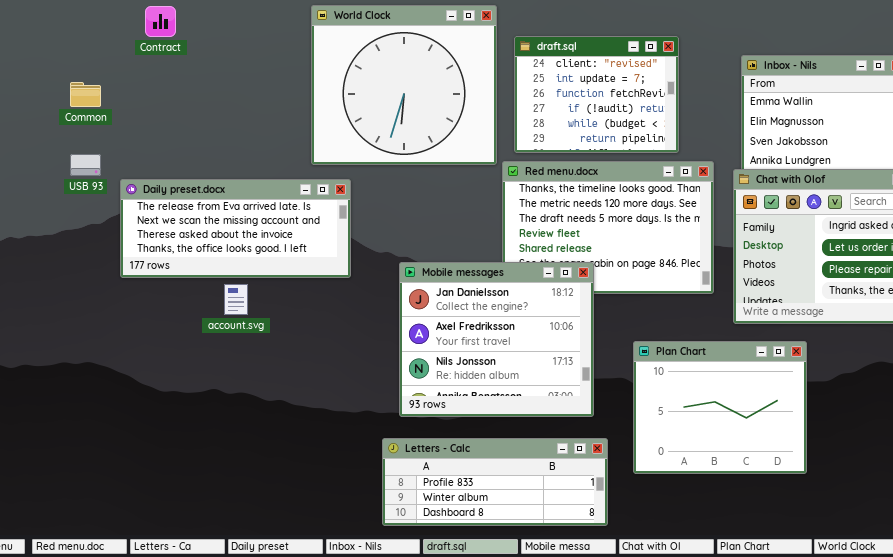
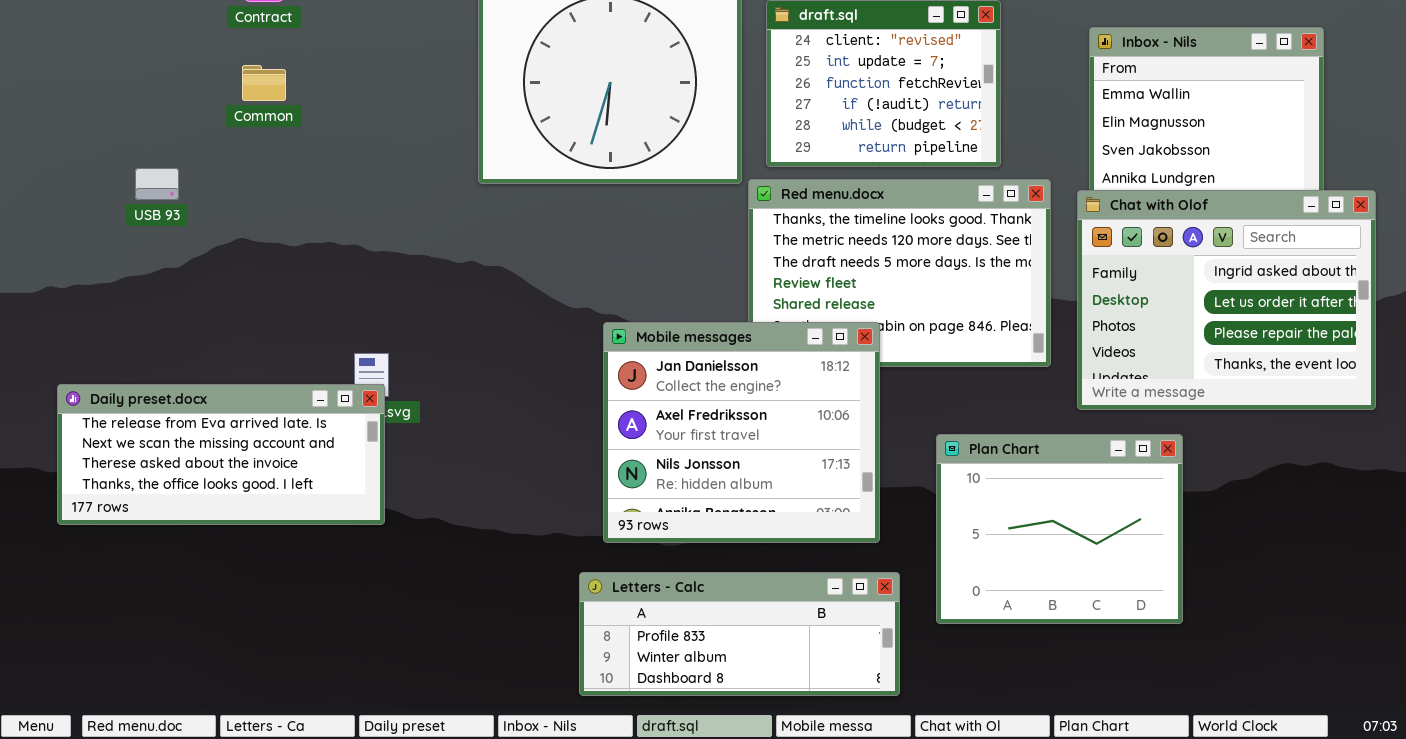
Common: [70,82,101,107] -> [242,65,286,101], moved
Daily preset.docx: [120,179,351,278] -> [57,384,385,525], moved

